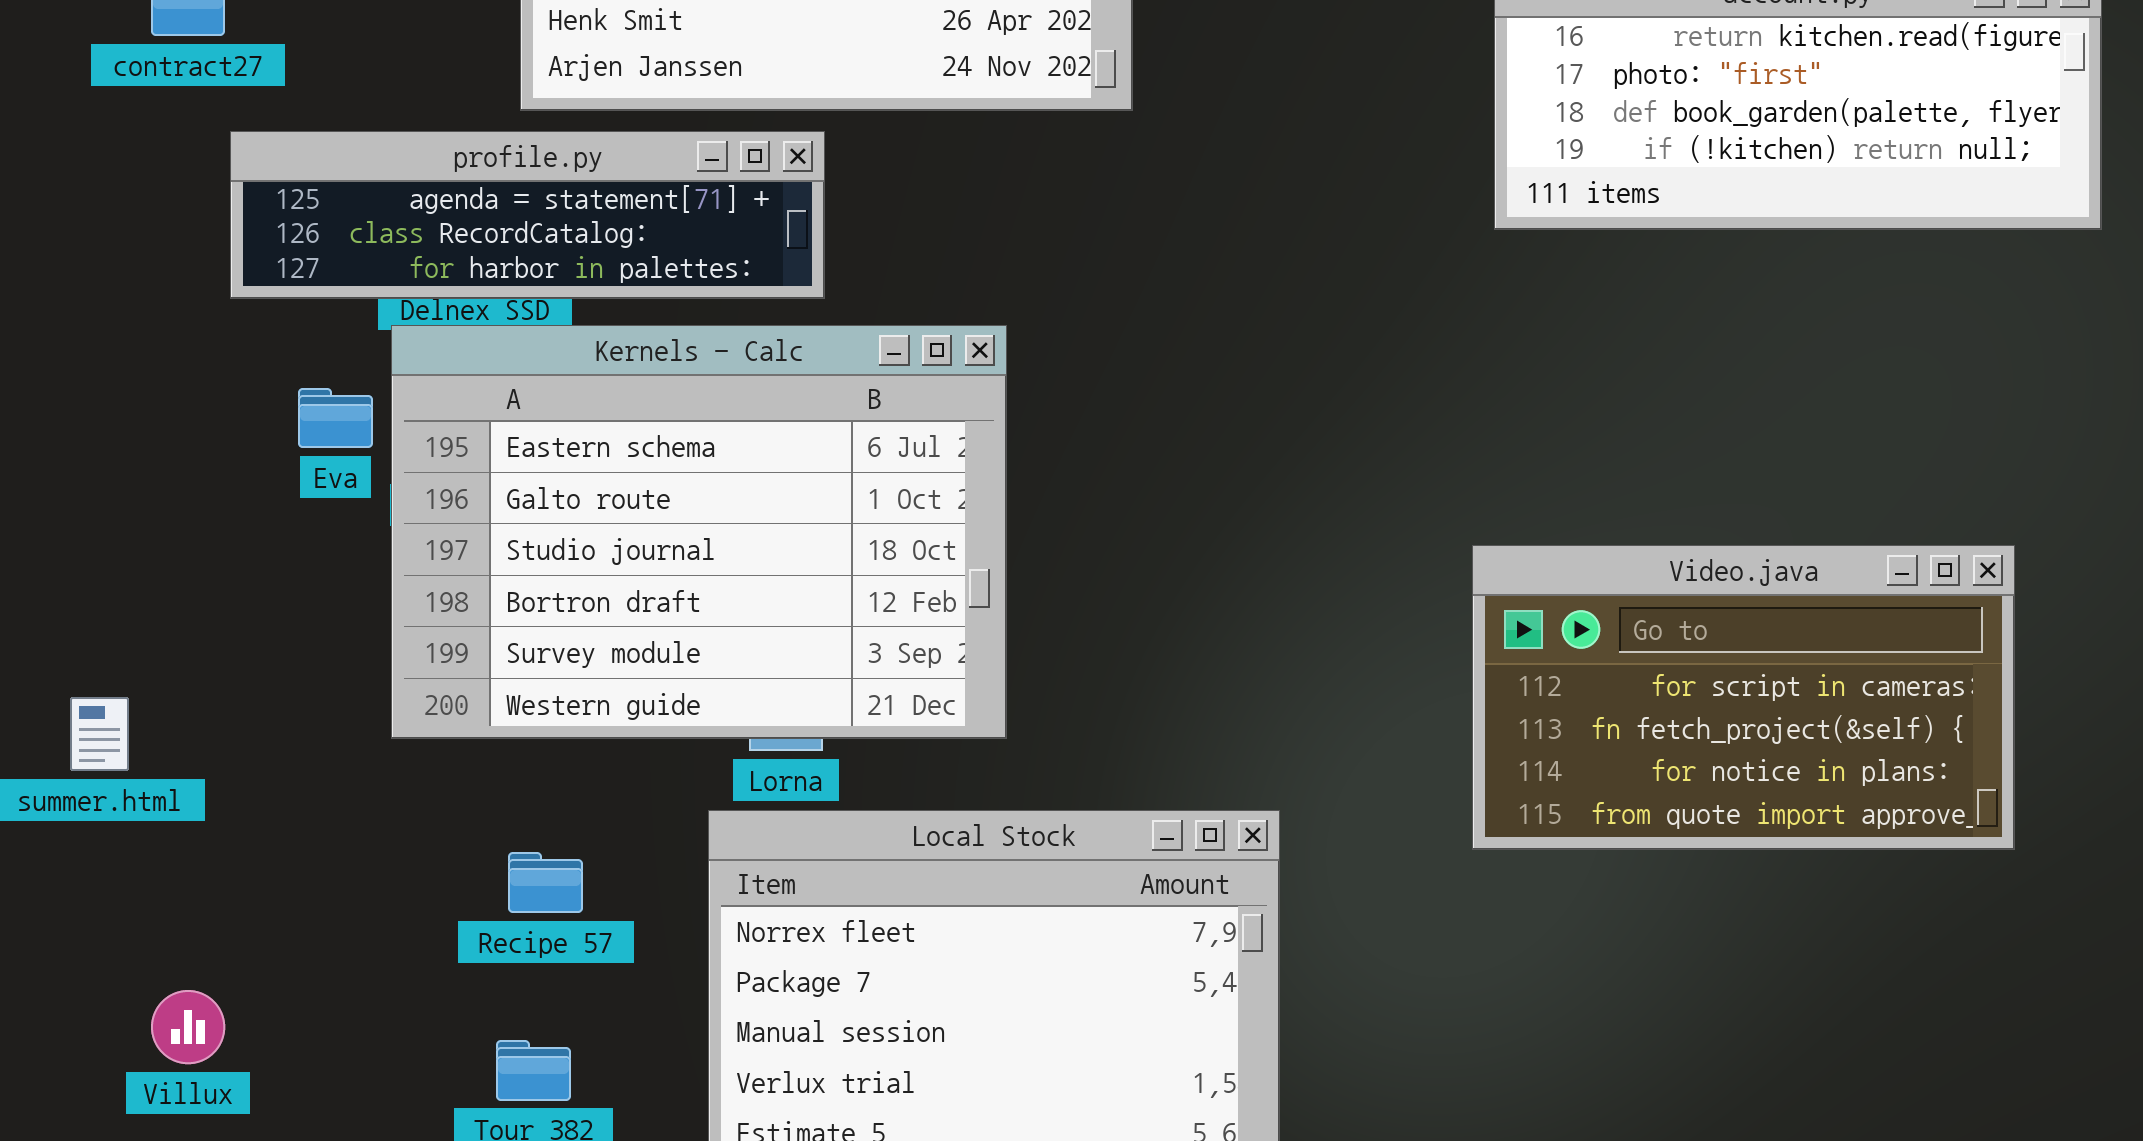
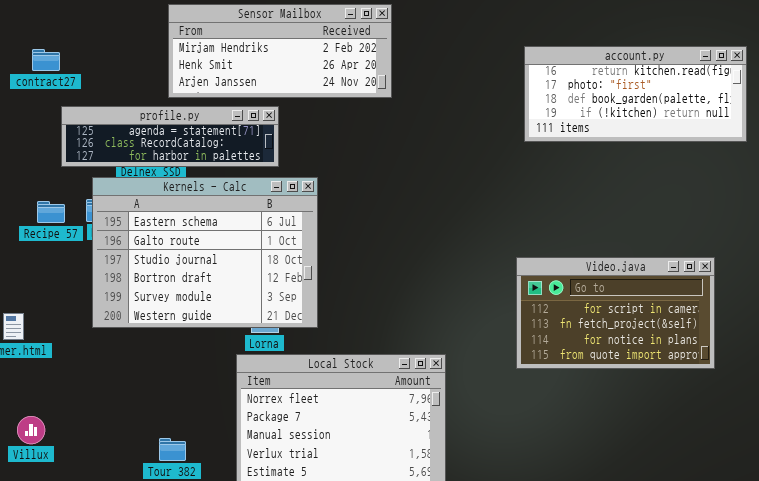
Kernels - Calc: [391,325,1007,739] -> [92,177,318,328], moved
Recipe 57: [508,852,583,913] -> [37,201,65,223], moved
Villux: [151,990,225,1064] -> [17,416,45,444], moved

